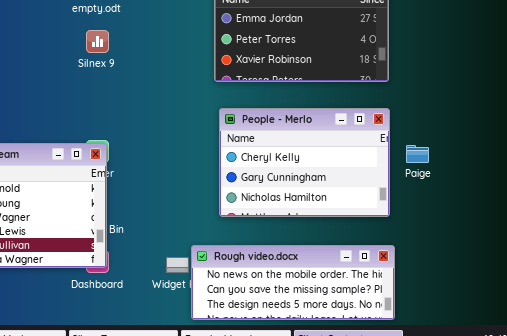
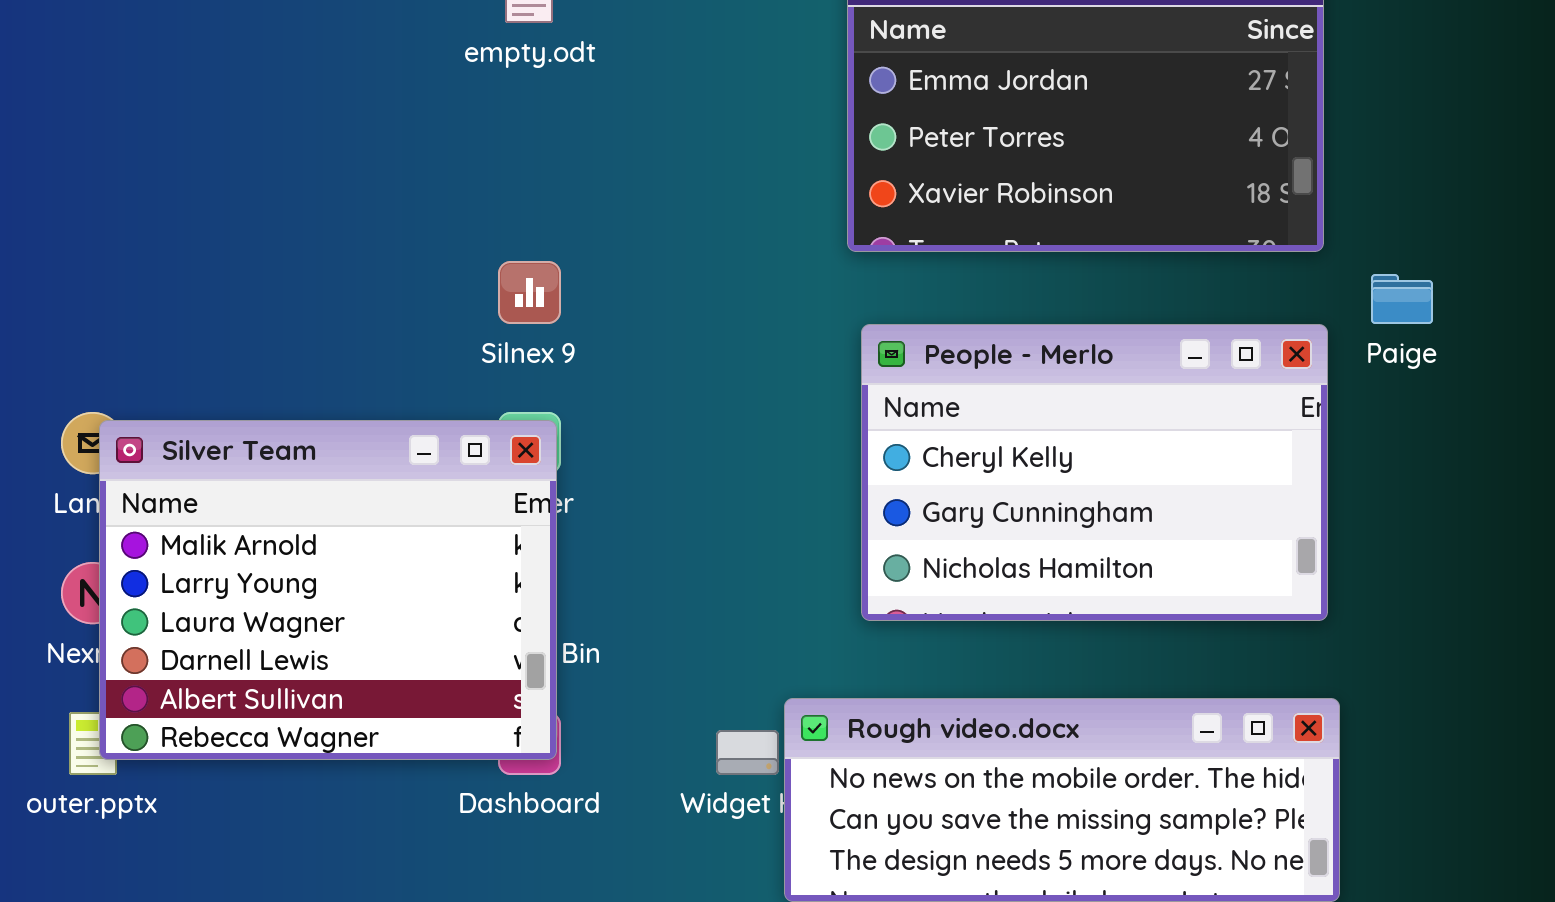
Silnex 9: [86,30,109,53] -> [498,261,561,324], moved
Paige: [406,145,429,163] -> [1371,274,1433,324], moved

